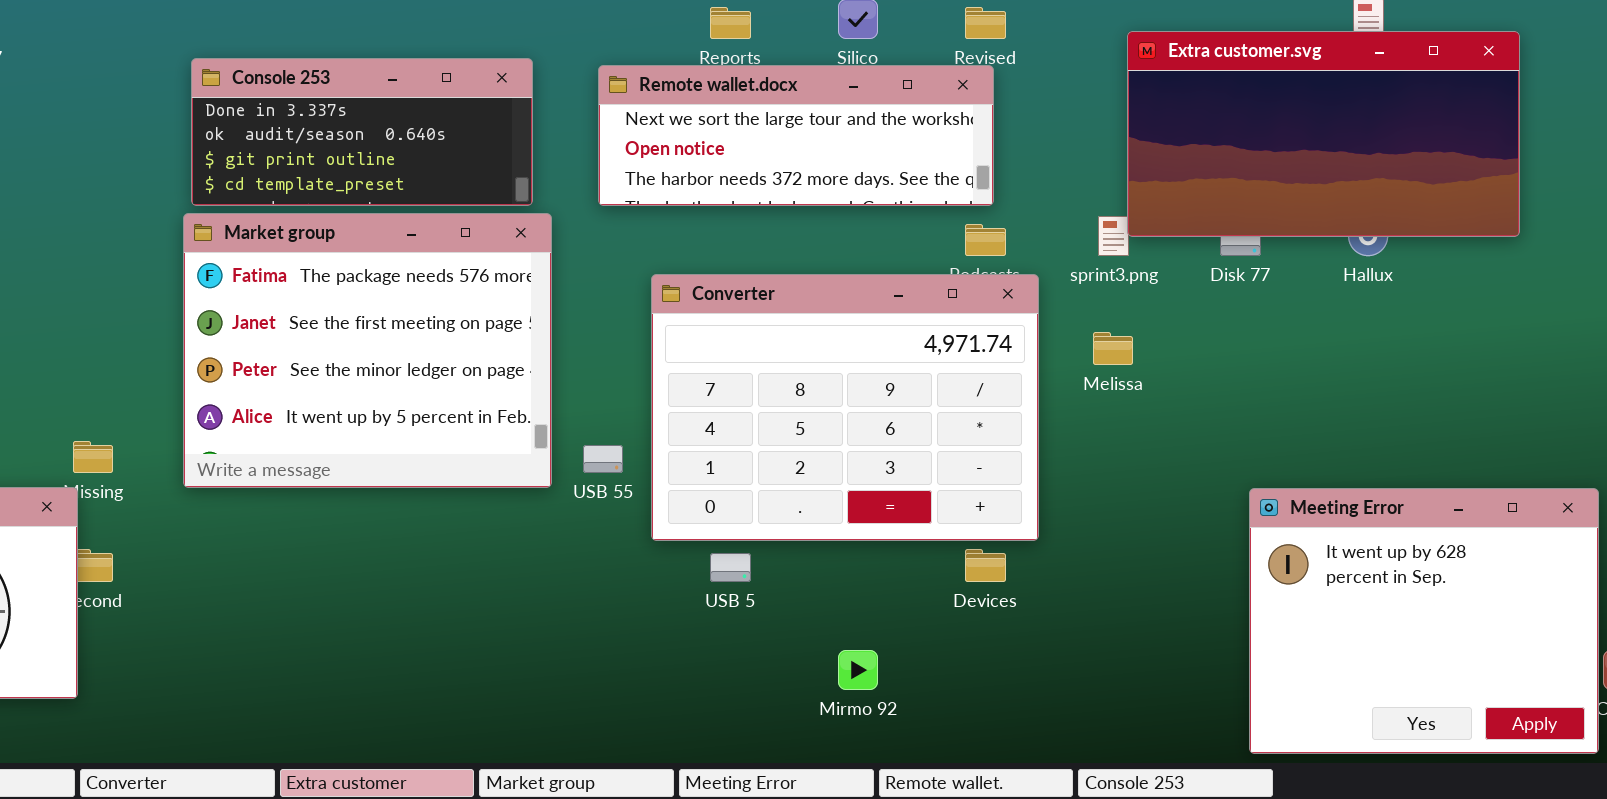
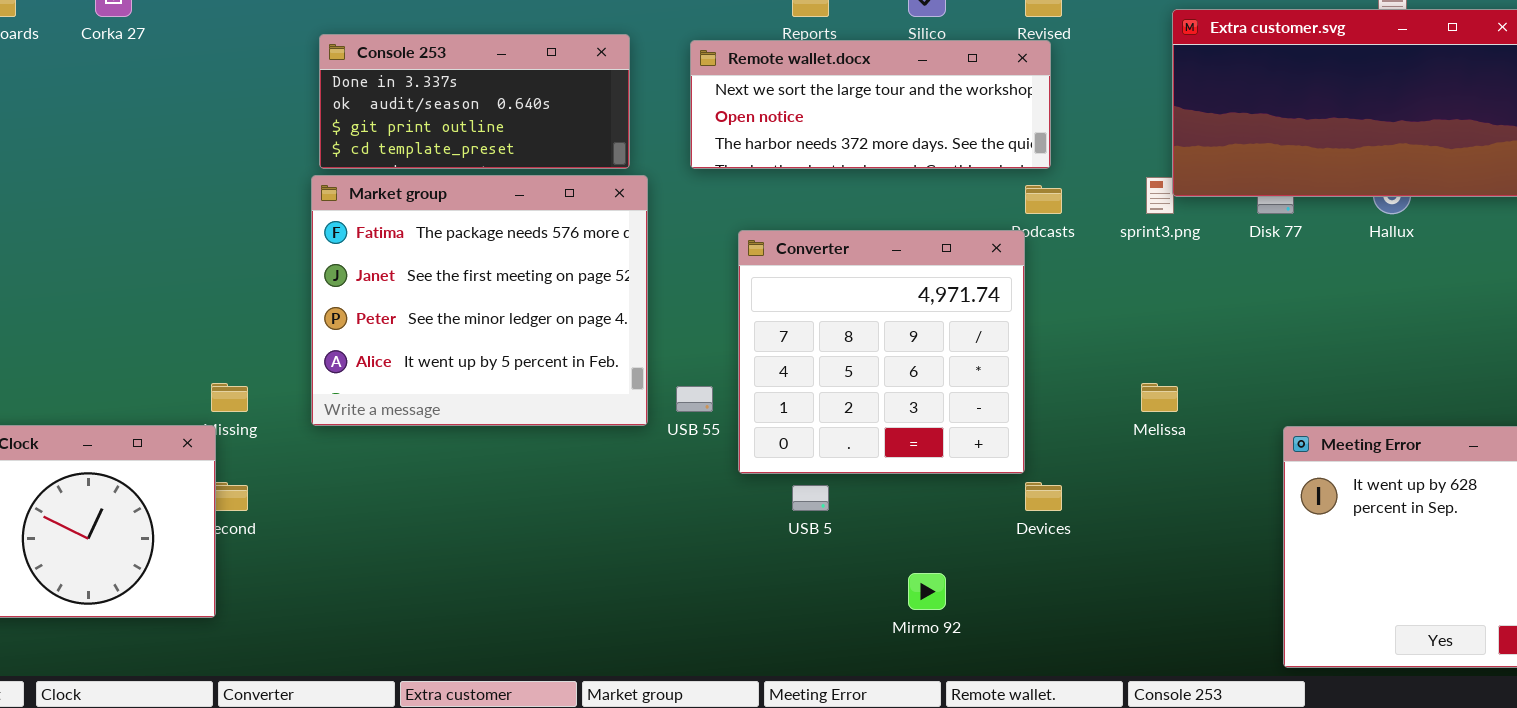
Converter: [651,274,1039,541] -> [738,230,1025,474], resized
Melissa: [1093,332,1133,365] -> [1141,383,1178,412], moved

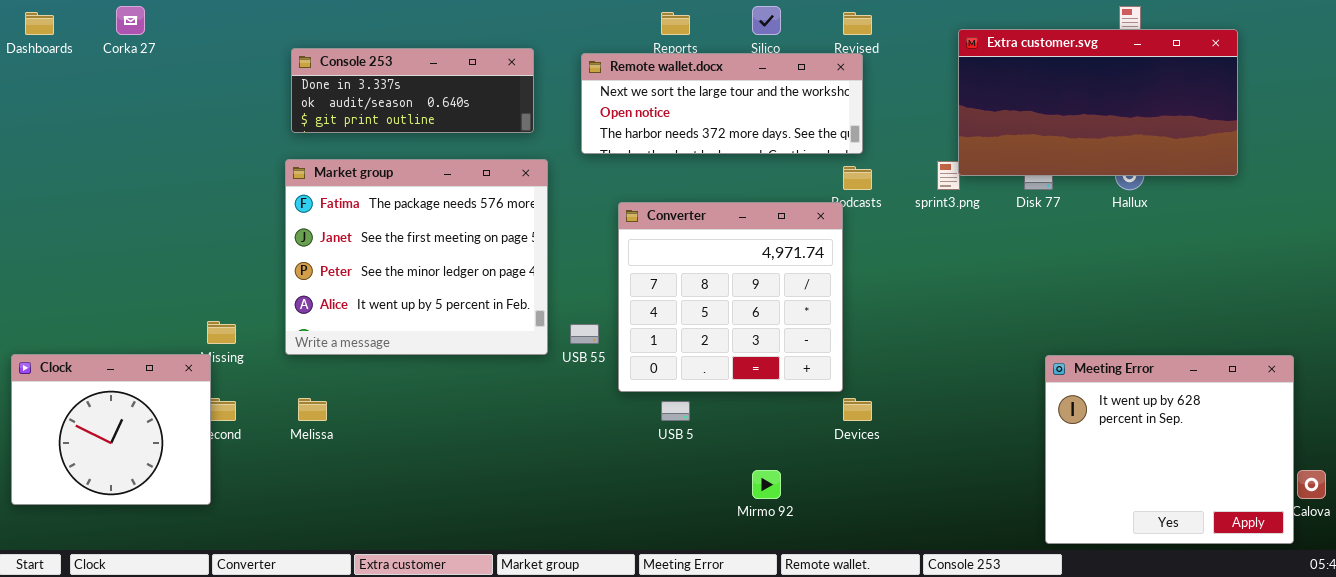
Console 253: [319,34,630,169] -> [291,48,534,133], resized
Melissa: [1141,383,1178,412] -> [298,398,327,421], moved

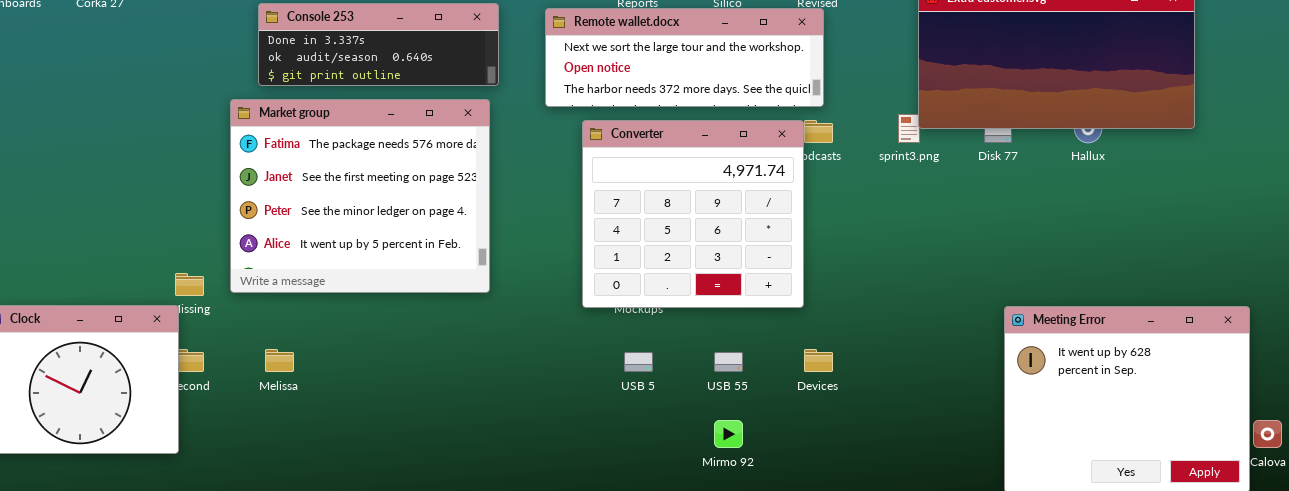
Market group: [285,159,548,355] -> [230,99,490,293], moved
Converter: [618,202,843,392] -> [582,120,804,308], moved
USB 55: [570,324,599,344] -> [714,352,743,372], moved

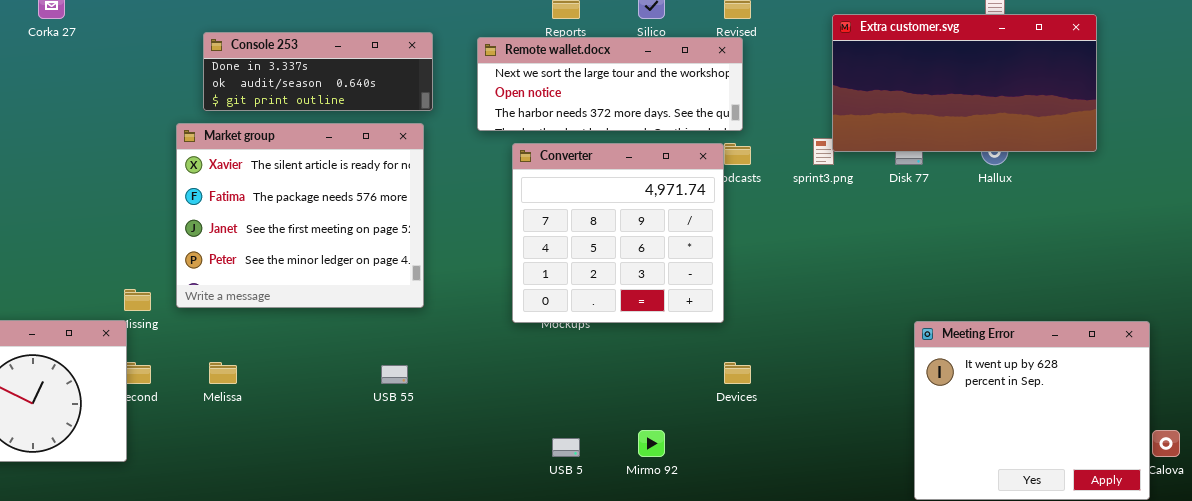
Market group: [230,99,490,293] -> [176,123,424,308], scrolled up 1 row
USB 5: [624,352,653,372] -> [552,438,580,457], moved
USB 55: [714,352,743,372] -> [381,365,408,384], moved

